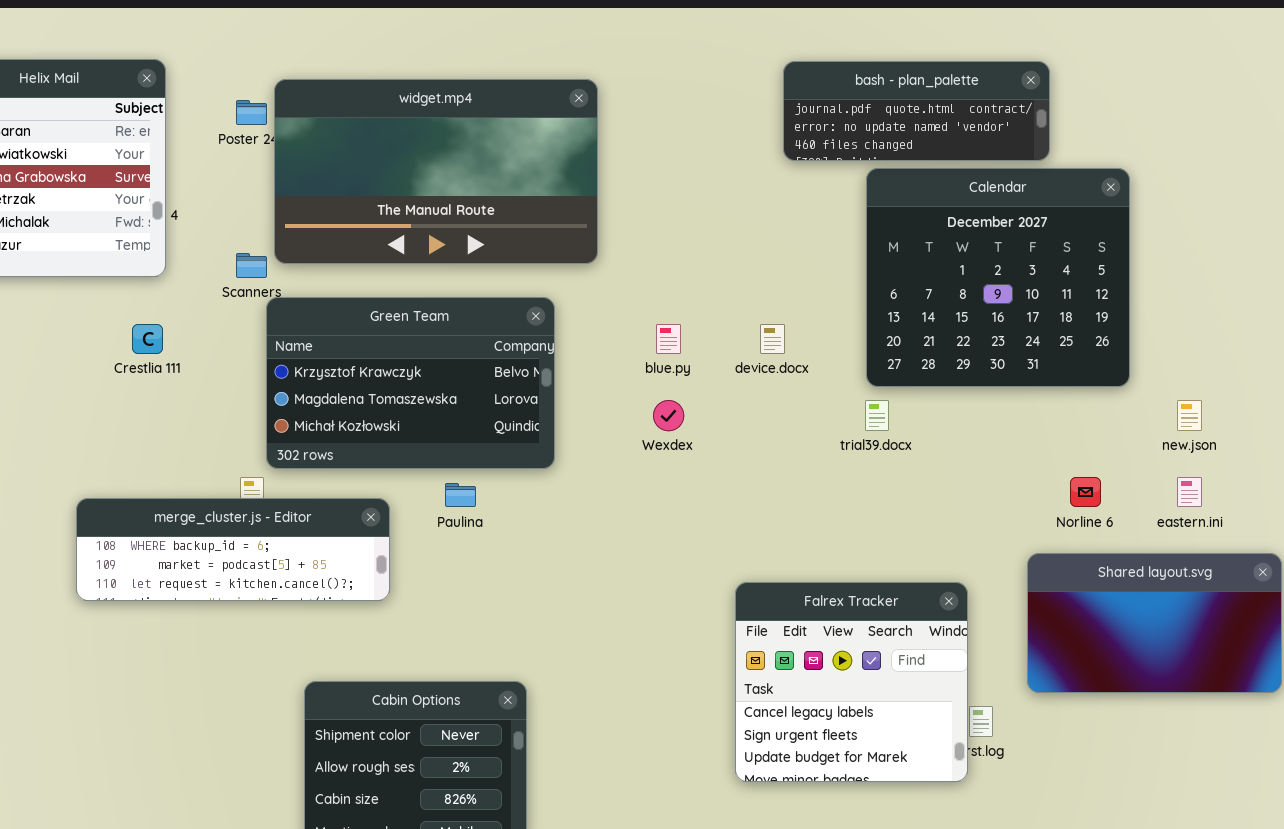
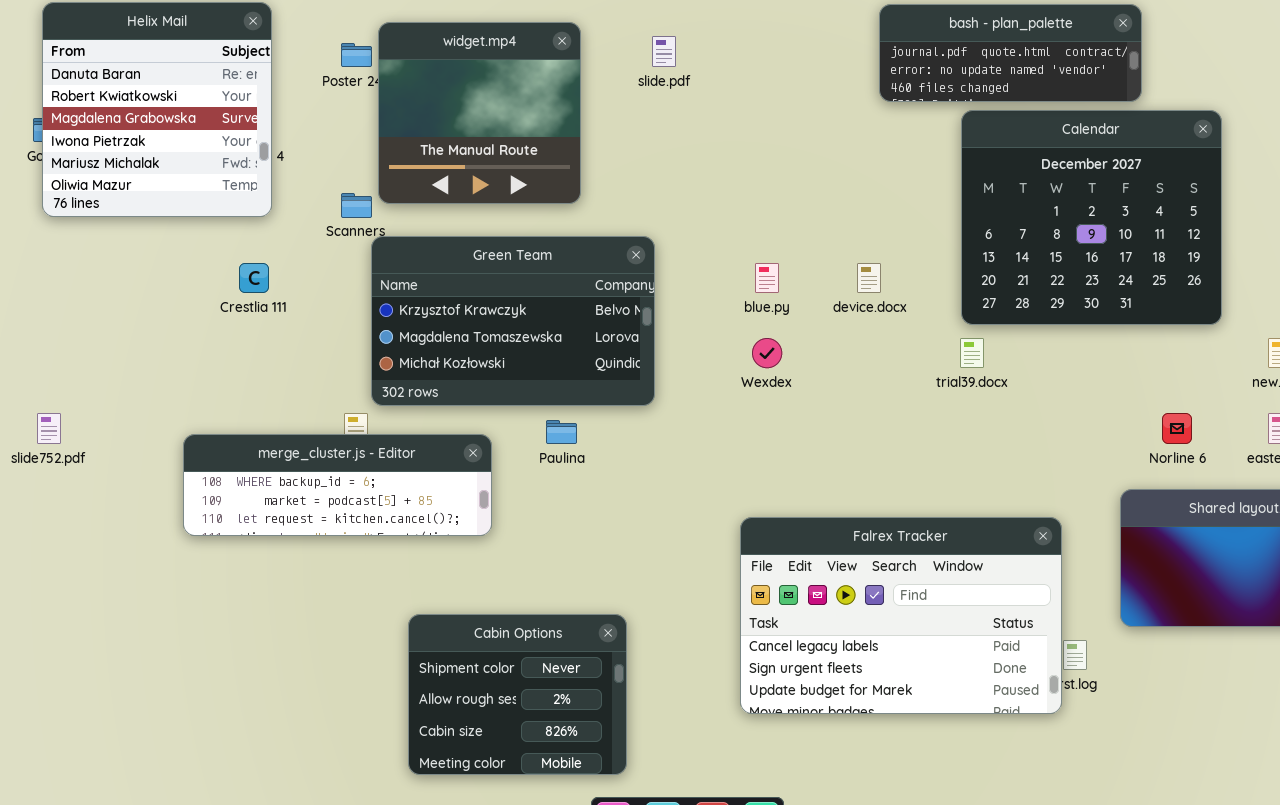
widget.mp4: [274,79,598,264] -> [378,22,581,204], resized
Falrex Tracker: [735,582,968,782] -> [740,517,1062,714], resized

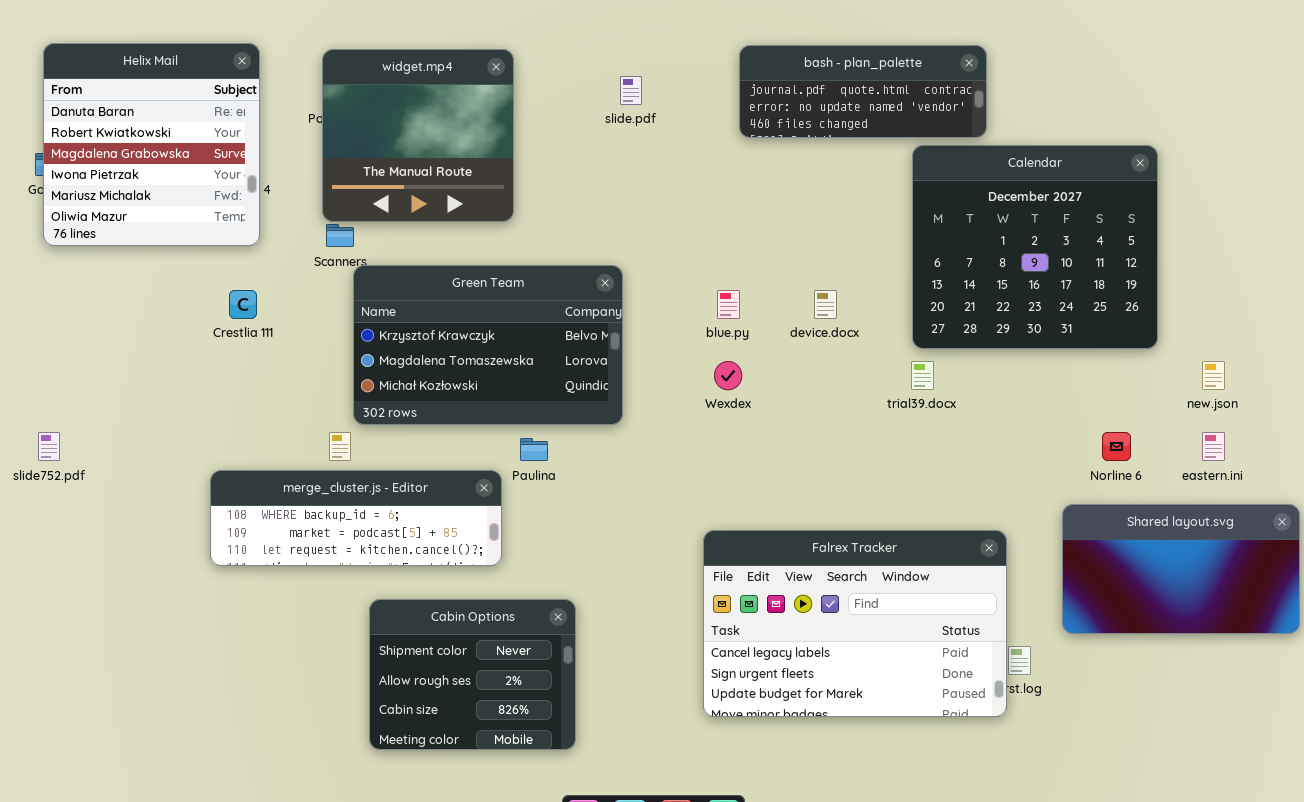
bash - plan_palette: [879,4,1142,102] -> [739,45,987,138], moved
widget.mp4: [378,22,581,204] -> [322,49,514,222], moved
merge_cluster.js - Editor: [183,434,492,536] -> [210,470,502,566], moved
Cabin Options: [408,614,627,775] -> [369,599,576,750], moved

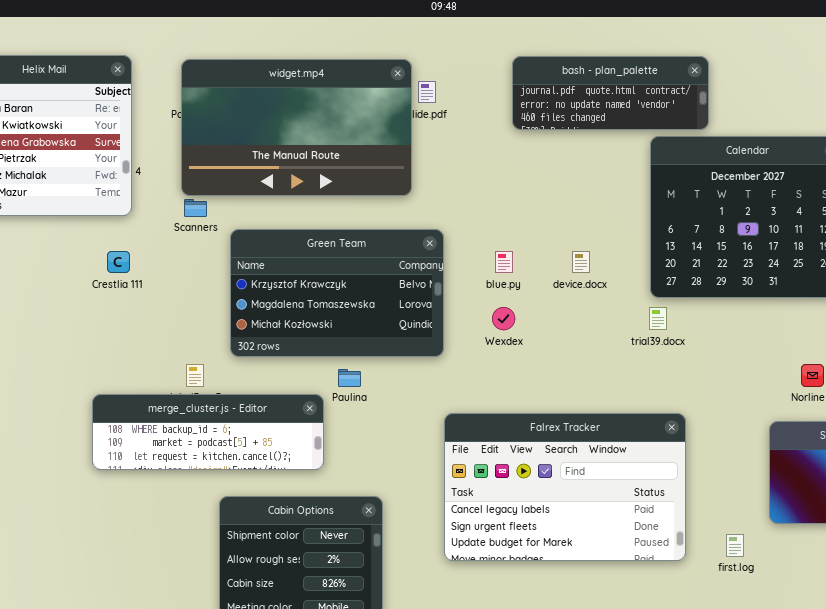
widget.mp4: [322,49,514,222] -> [181,59,412,196], resized
Green Team: [353,265,623,425] -> [230,229,444,357], moved
Falrex Tracker: [703,530,1007,717] -> [444,413,686,561], moved

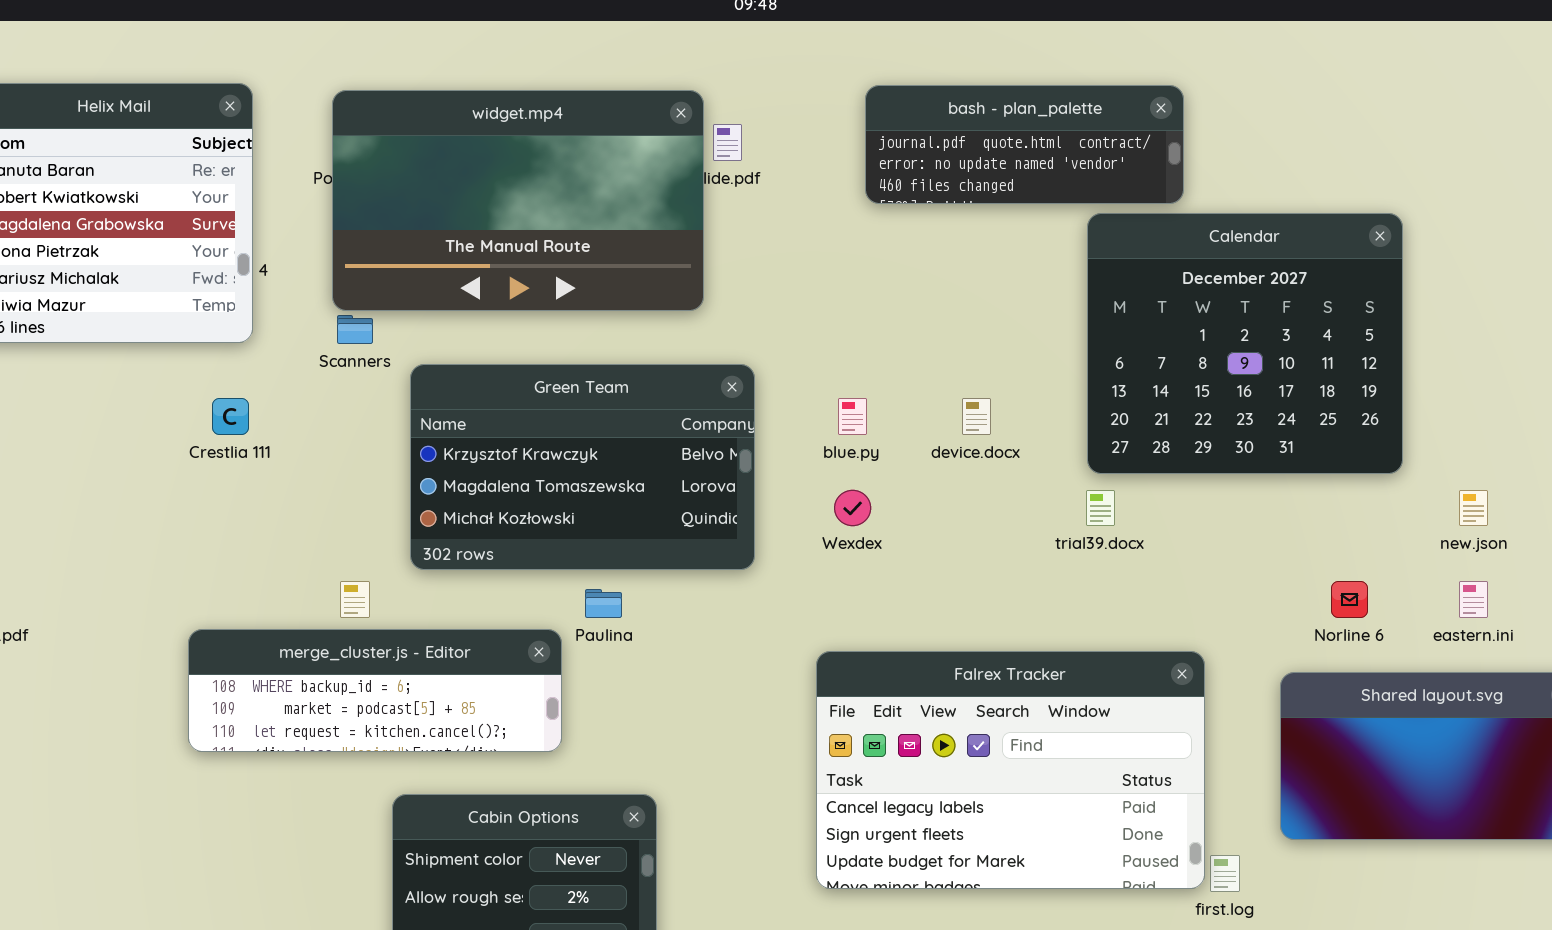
Falrex Tracker: [444,413,686,561] -> [816,651,1205,889], moved

